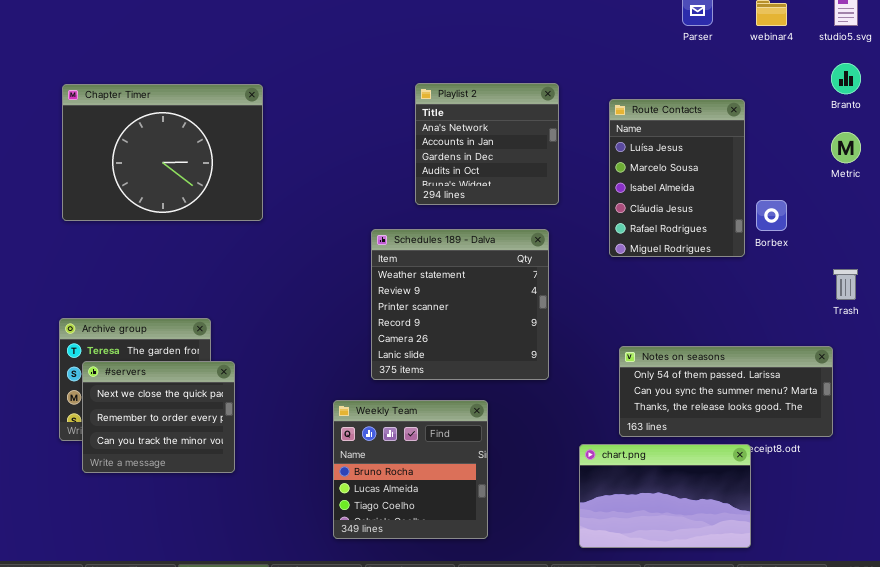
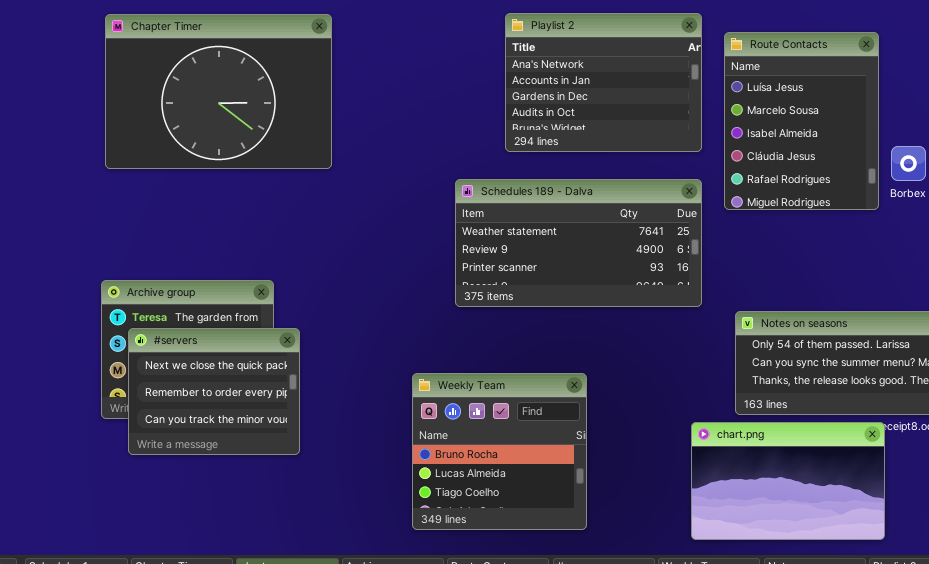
Playlist 2: [415,83,559,205] -> [505,13,702,152], resized
Schedules 189 - Dalva: [371,229,549,380] -> [455,179,702,307], resized

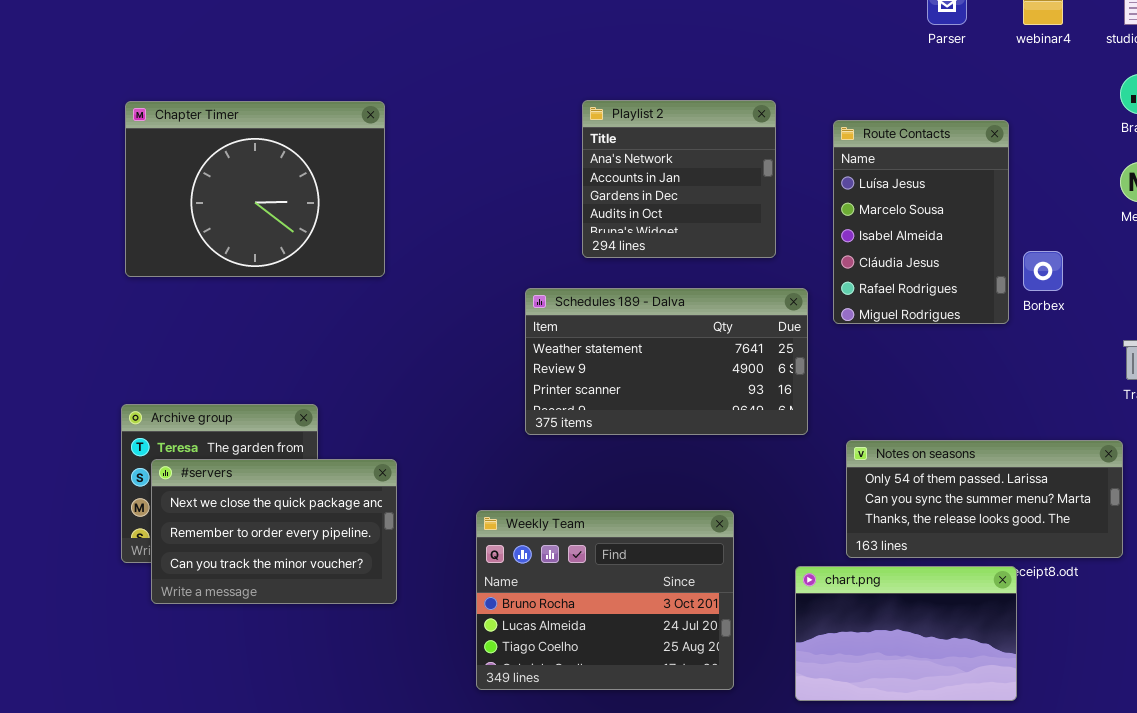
Playlist 2: [505,13,702,152] -> [582,100,776,258], resized
#servers: [128,328,300,455] -> [151,459,397,604], resized
Weekly Team: [412,373,587,530] -> [476,510,734,690], resized

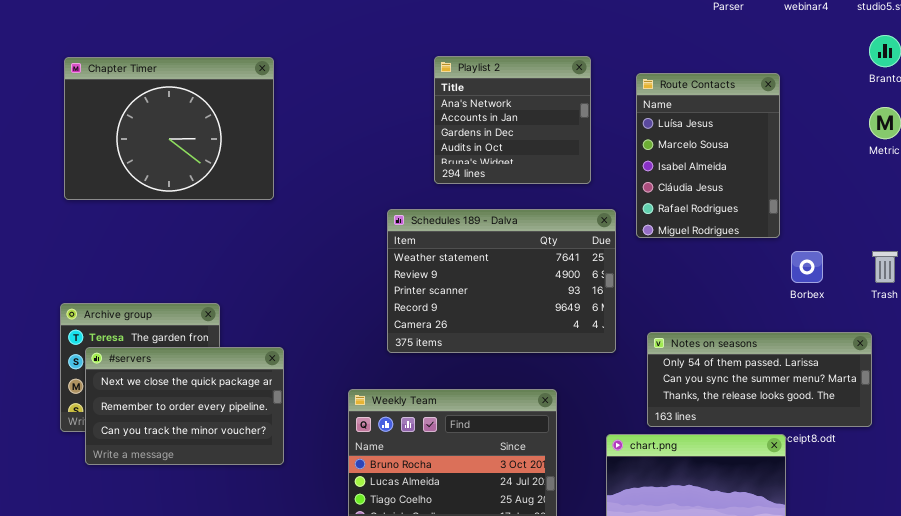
Borbex: [1023,251,1063,291] -> [791,251,823,283], moved
Schedules 189 - Dalva: [525,288,808,435] -> [387,209,616,353], resized

